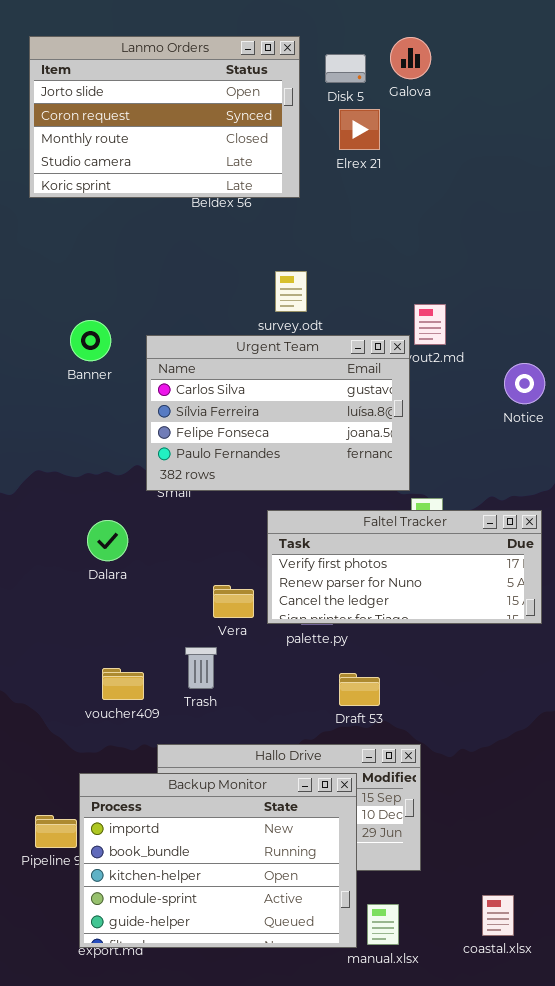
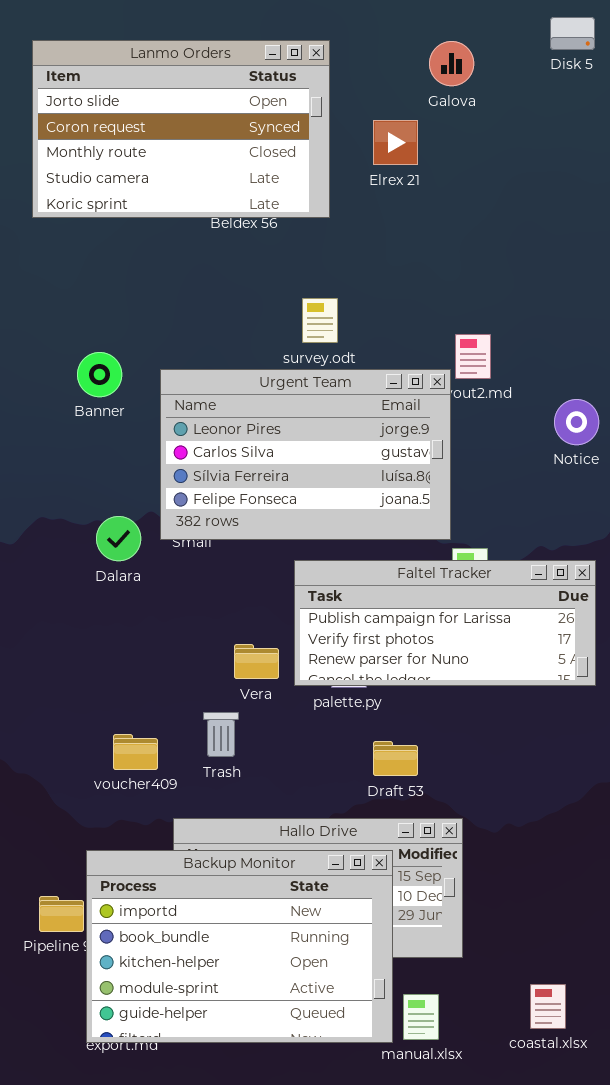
Disk 5: [325,54,366,83] -> [550,17,595,50], moved
Urgent Team: [146,335,410,491] -> [160,369,451,540], scrolled up 1 row
Faltel Tracker: [267,510,542,624] -> [294,560,596,686], scrolled up 1 row
Dalara: [87,520,128,561] -> [96,516,141,561], moved

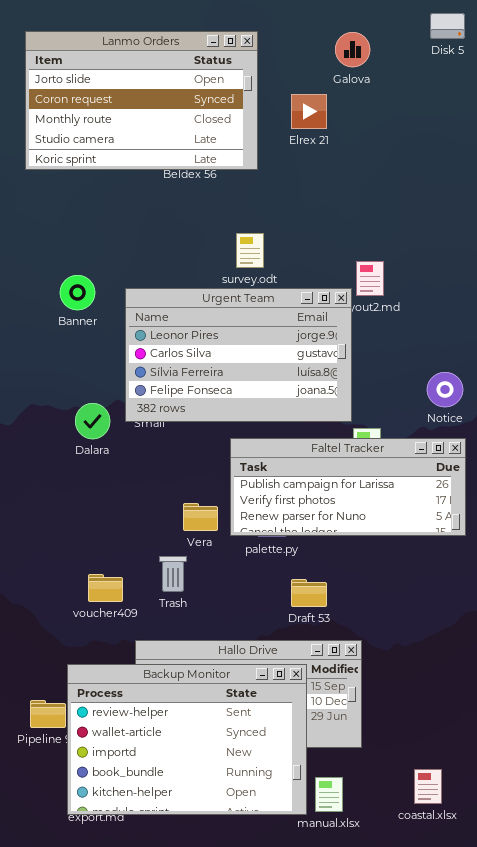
Notice: [554,399,599,445] -> [427,372,463,407], moved
Backup Monitor: [86,850,393,1043] -> [67,664,307,815], scrolled up 2 rows

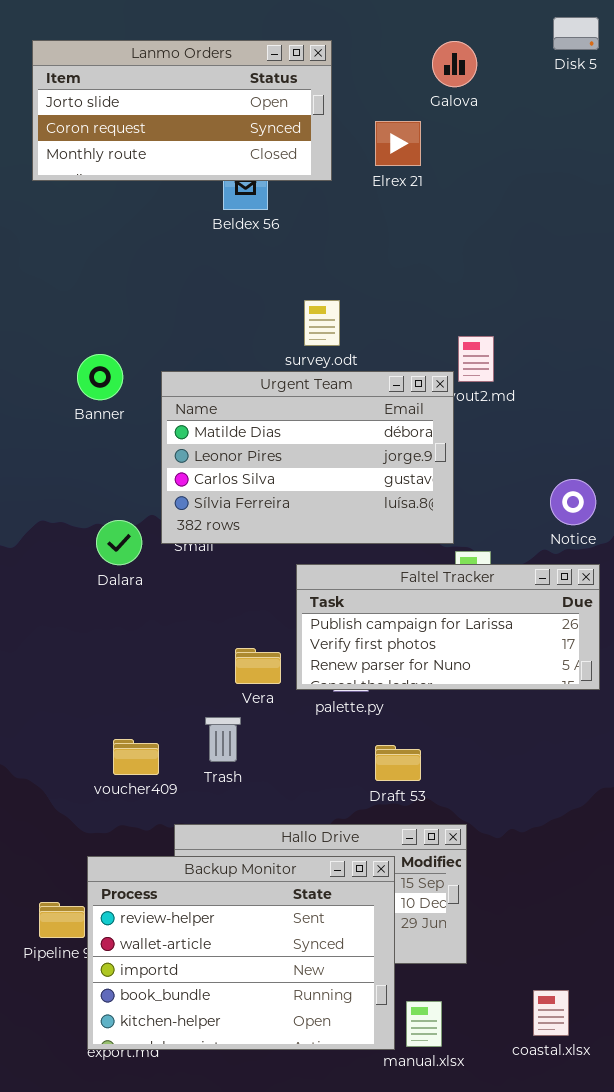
Lanmo Orders: [25,31,258,170] -> [32,40,332,181], resized
Urgent Team: [125,288,352,422] -> [161,371,454,544], scrolled up 1 row

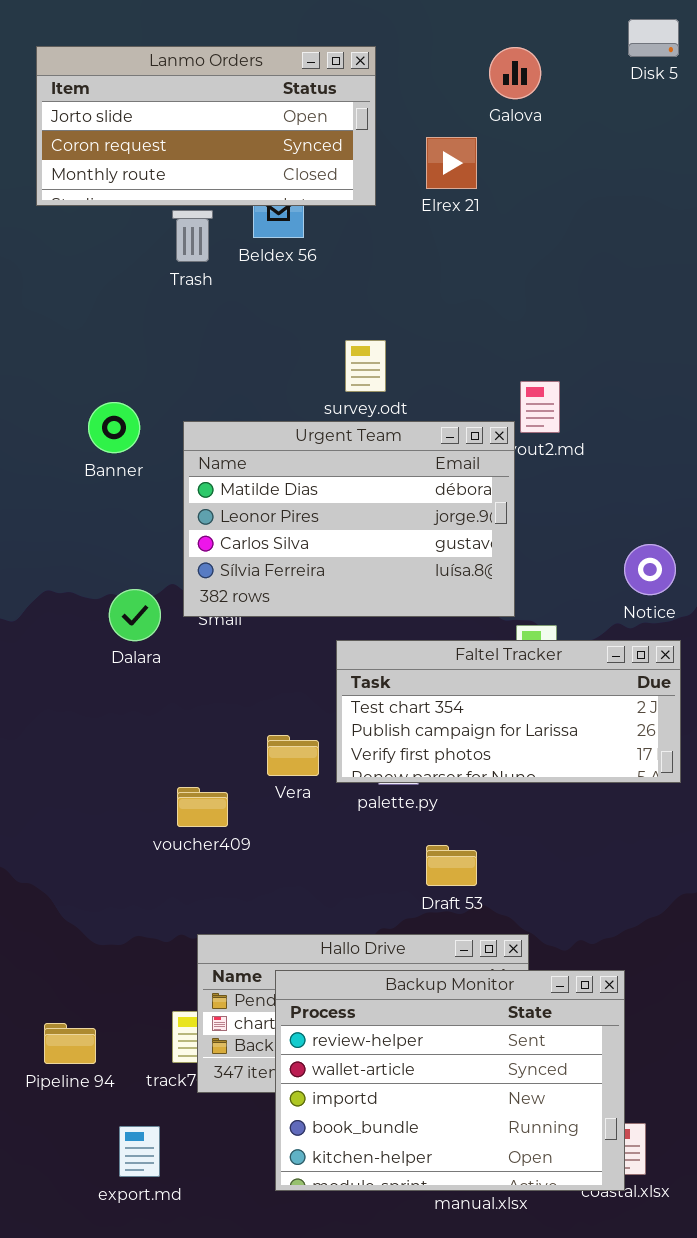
Faltel Tracker: [296,564,600,690] -> [336,640,681,783], scrolled up 1 row
Trash: [205,717,241,762] -> [172,210,213,262], moved
voucher409: [113,739,159,775] -> [177,787,228,827], moved
Backup Monitor: [87,856,395,1050] -> [275,970,625,1191], moved

